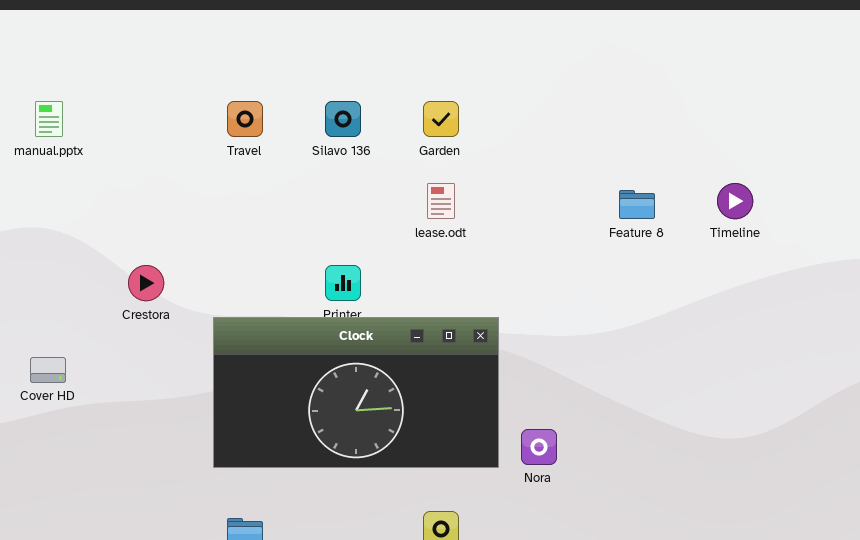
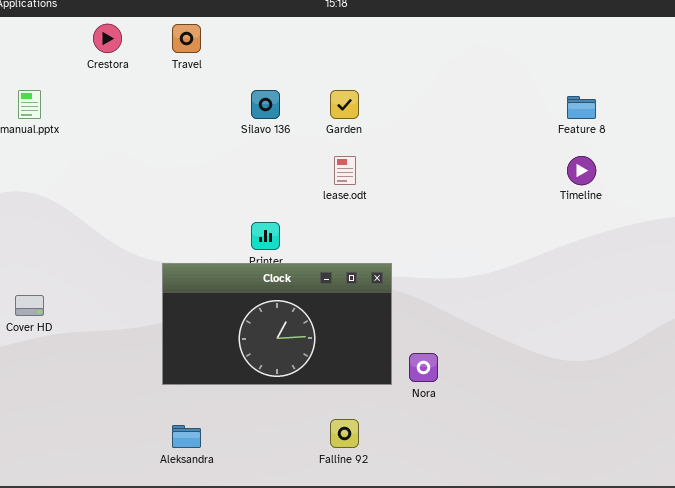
Travel: [227,101,263,137] -> [172,24,201,53], moved
Feature 8: [619,190,655,219] -> [567,96,596,119], moved
Crestora: [128,265,164,301] -> [93,24,122,53], moved

